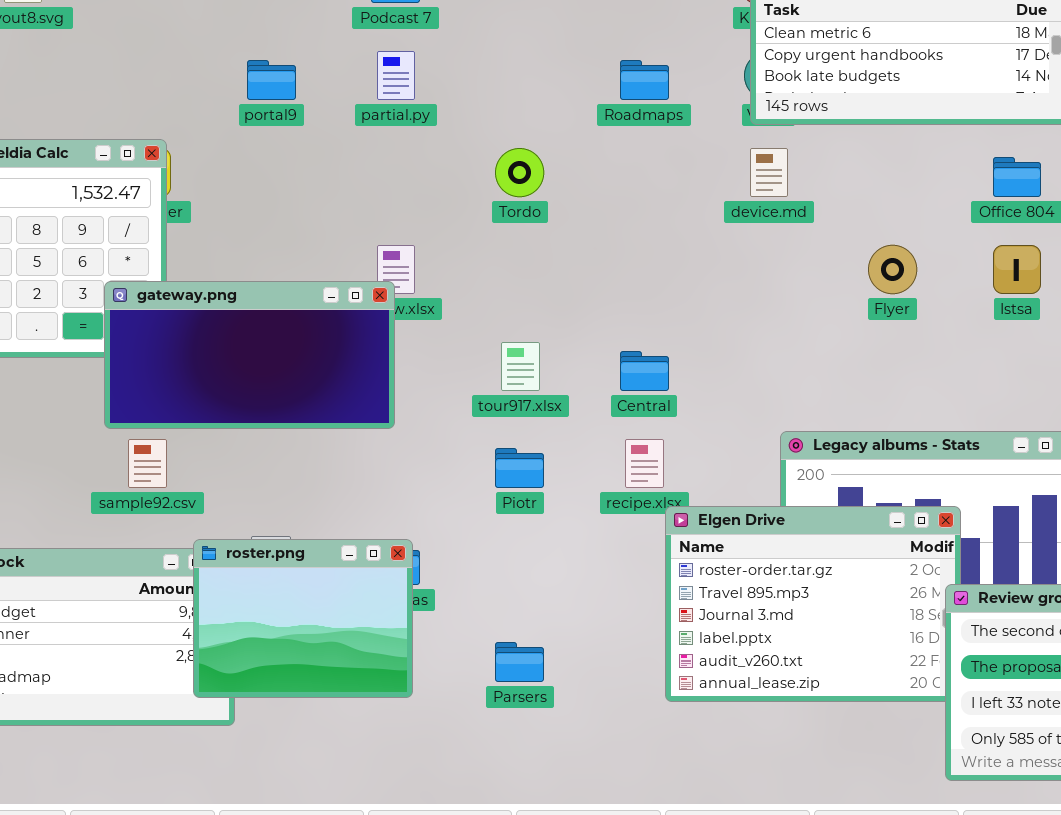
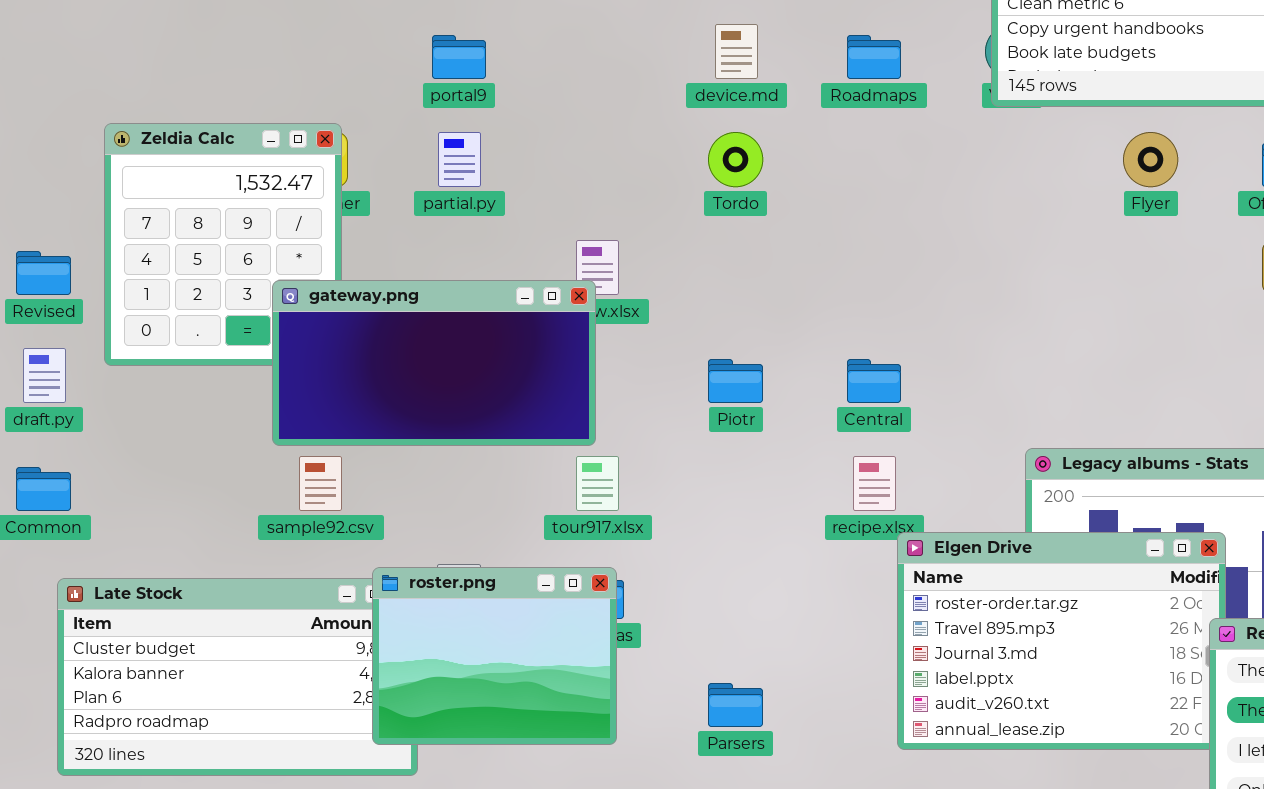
partial.py: [377,51,415,100] -> [438,132,481,187], moved
device.md: [750,148,788,197] -> [715,24,758,79], moved
Flyer: [868,245,917,294] -> [1123,132,1178,187], moved
tour917.xlsx: [501,342,540,391] -> [576,456,619,511], moved
Piotr: [495,448,544,488] -> [708,359,763,403], moved

